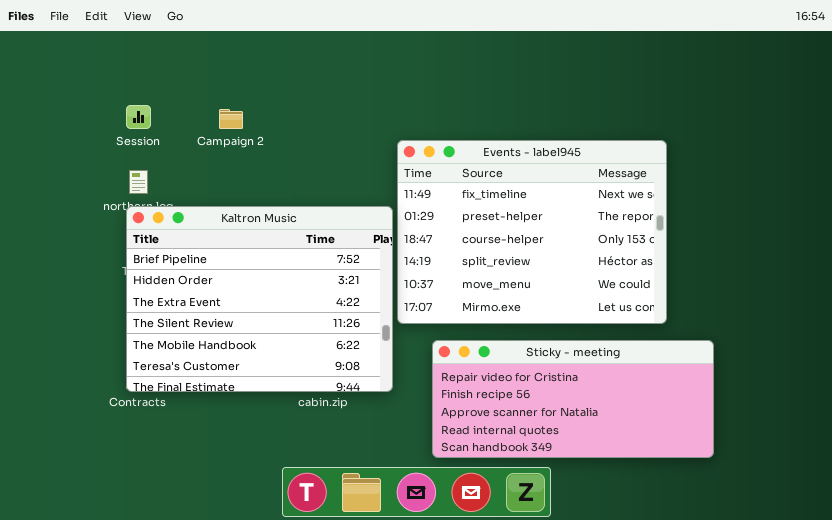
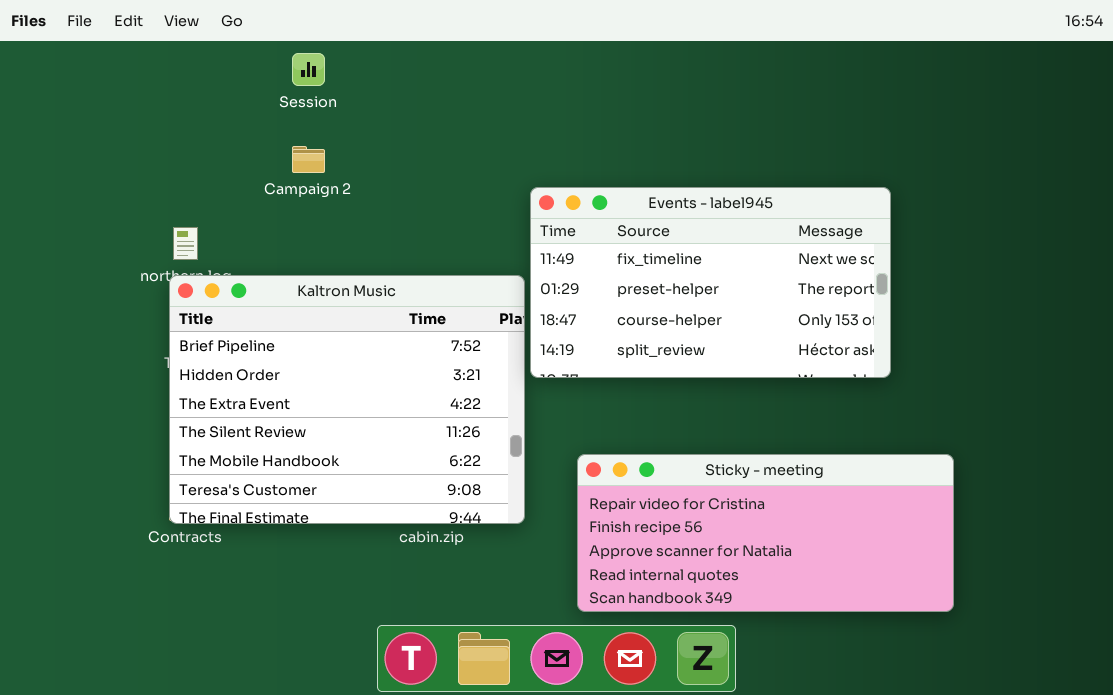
Session: [126,105,151,129] -> [292,53,325,86], moved
Events - label945: [397,140,667,324] -> [530,187,891,378], resized

